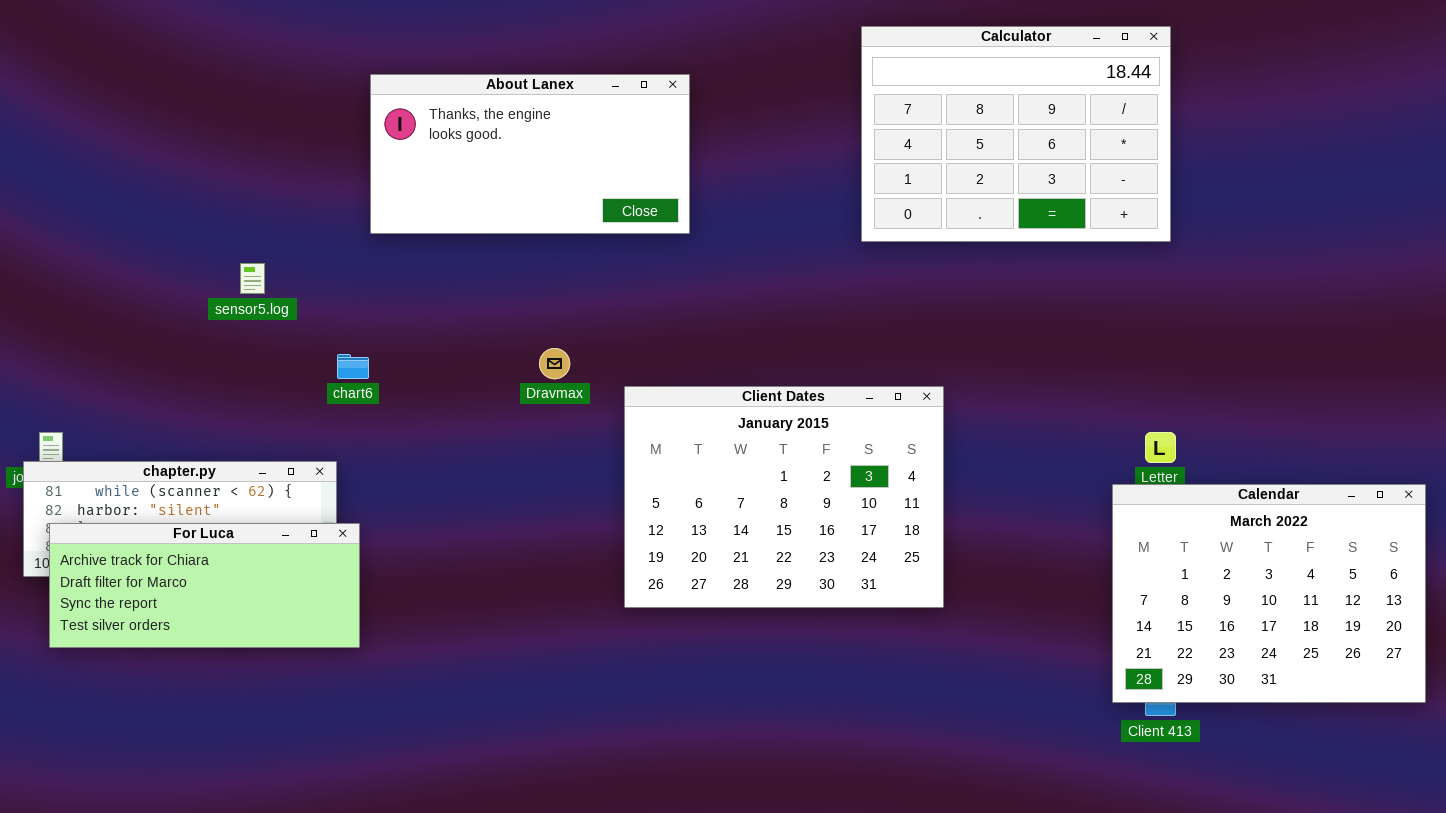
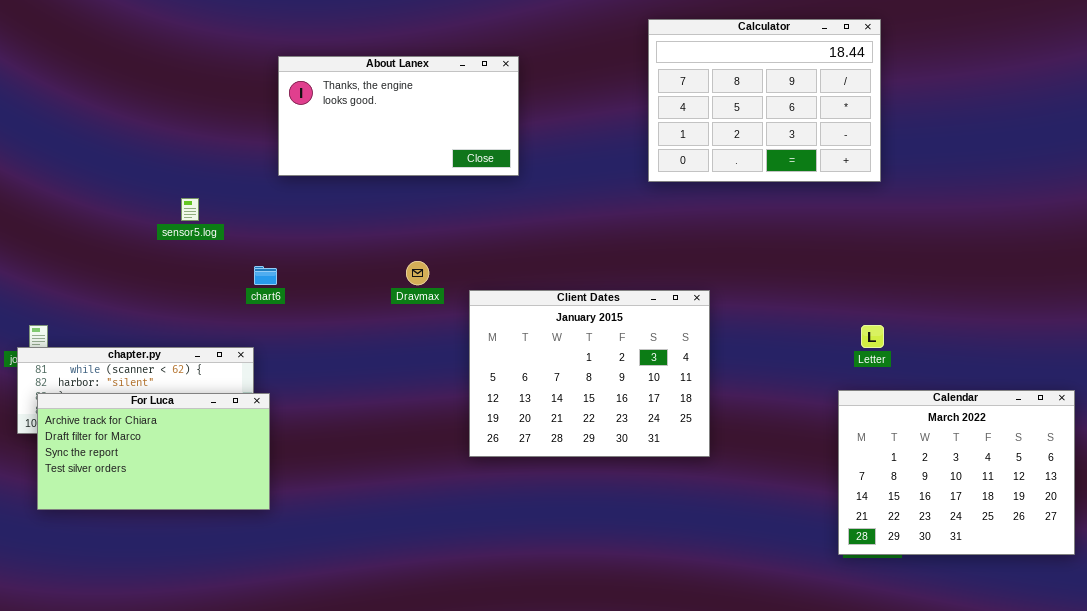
Calendar: [1112,484,1426,703] -> [838,390,1075,555], moved
For Luca: [49,523,360,648] -> [37,393,270,510], resized

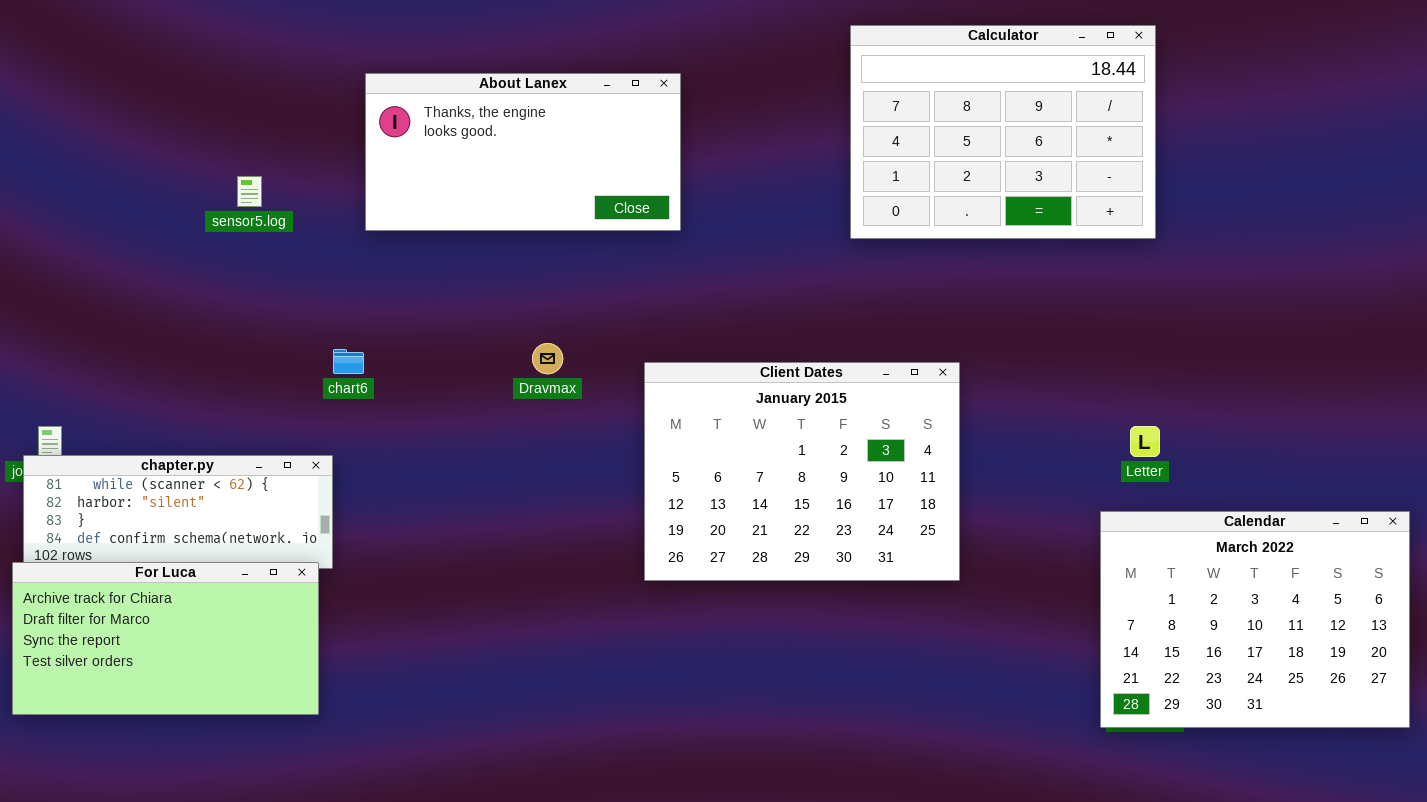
sensor5.log: [181,198,199,221] -> [237,176,262,207], moved
Client Dates: [469,290,710,457] -> [644,362,960,581], moved
For Luca: [37,393,270,510] -> [12,562,319,715], moved

